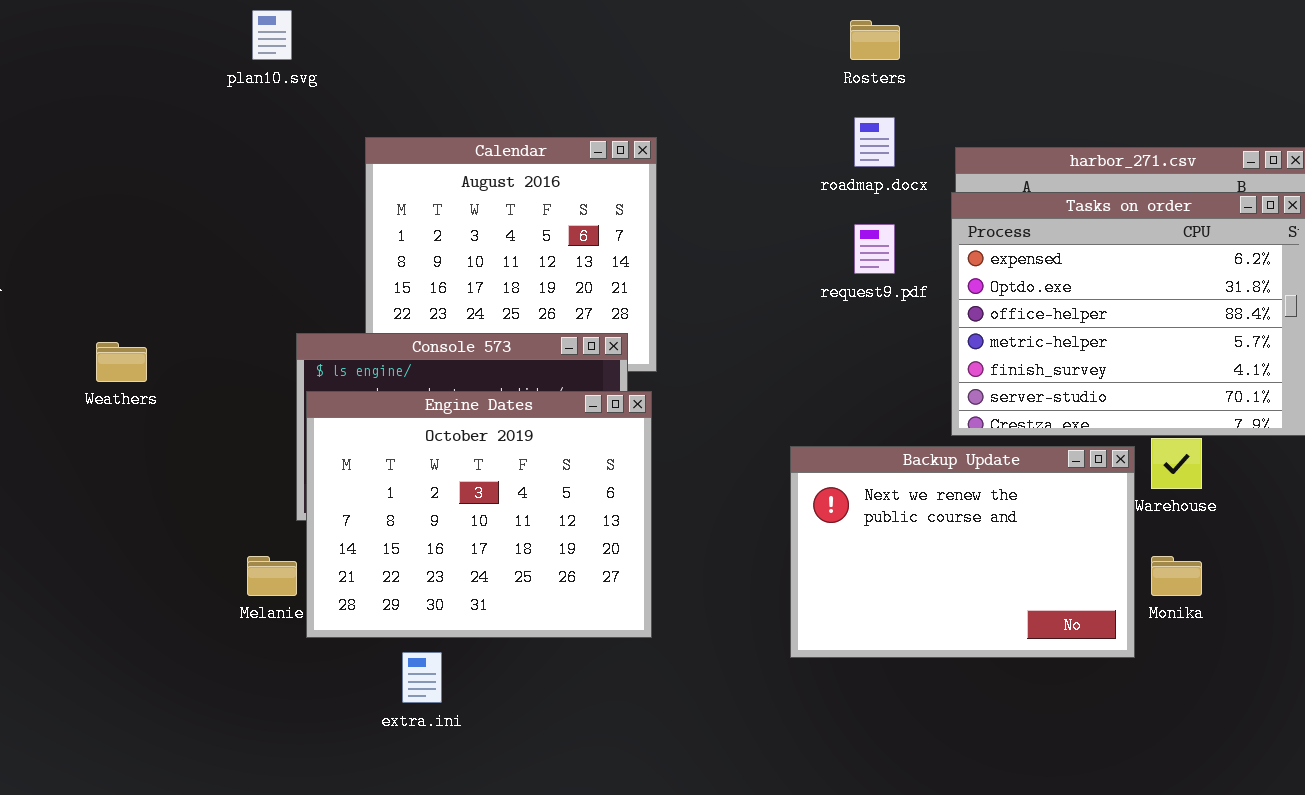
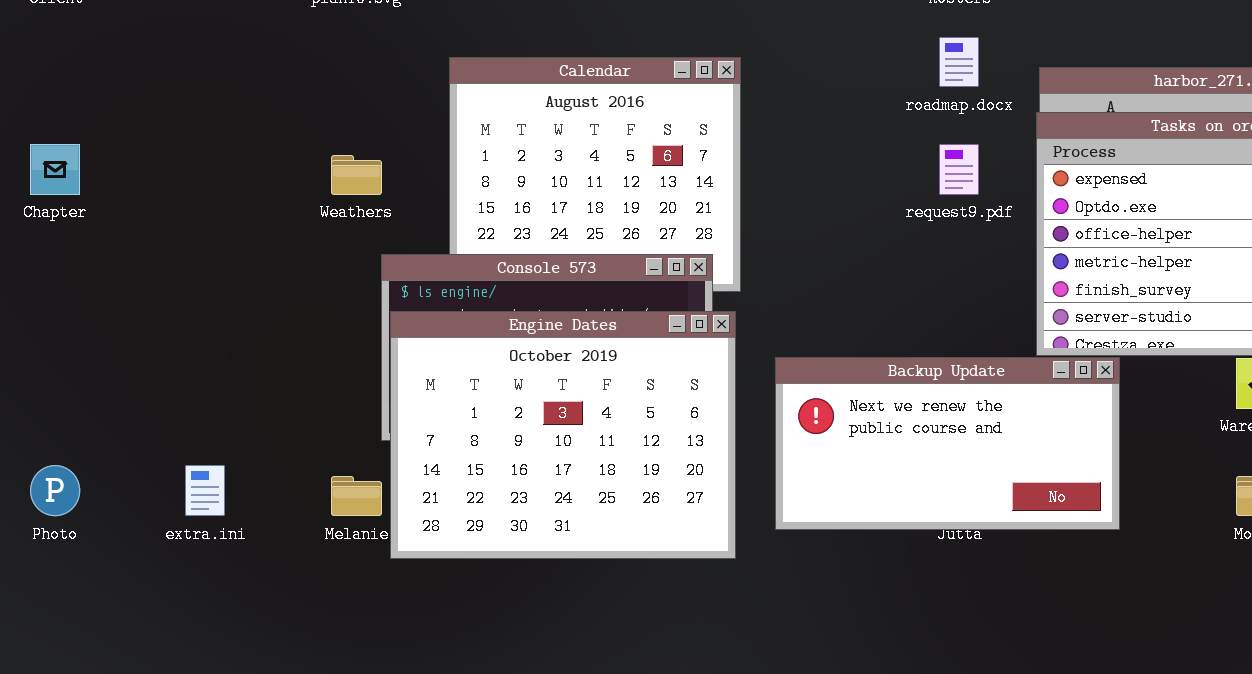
Weathers: [96,342,147,382] -> [331,155,382,195], moved
Backup Update: [790,446,1135,658] -> [775,357,1120,530], moved, resized
extra.ini: [402,652,442,703] -> [185,465,225,516], moved

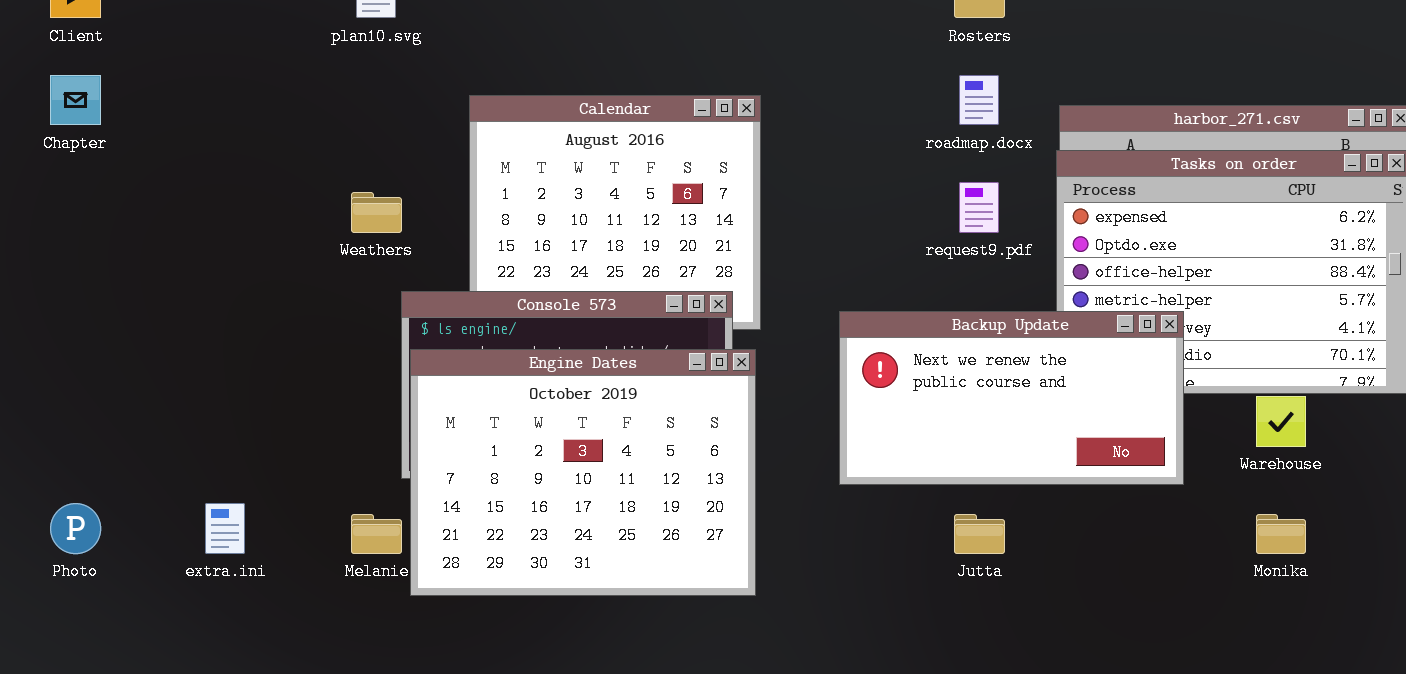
Chapter: [30,144,80,195] -> [50,75,101,125], moved
Backup Update: [775,357,1120,530] -> [839,311,1184,485], moved

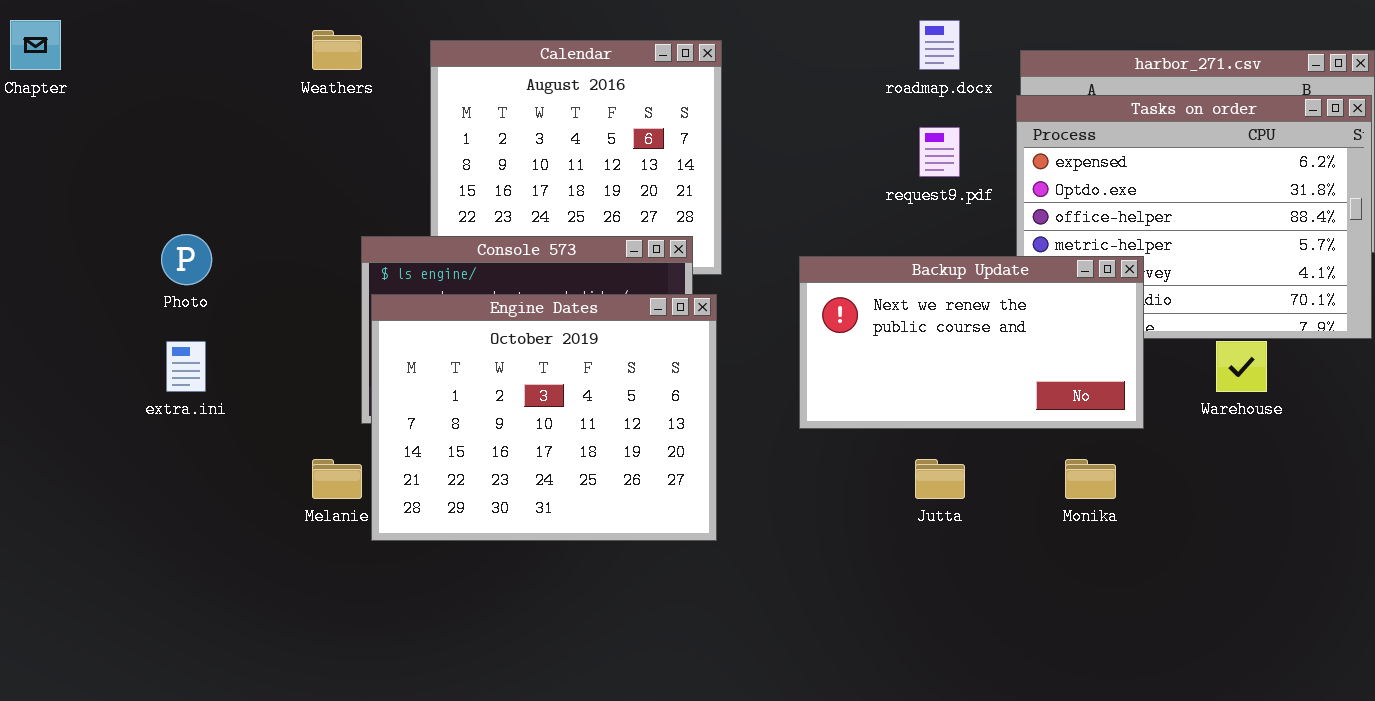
Weathers: [351,192,402,233] -> [312,30,362,70], moved
Photo: [50,503,101,554] -> [161,234,212,285], moved
extra.ini: [205,503,245,554] -> [166,341,206,392], moved
Monika: [1256,514,1306,554] -> [1065,459,1116,499], moved

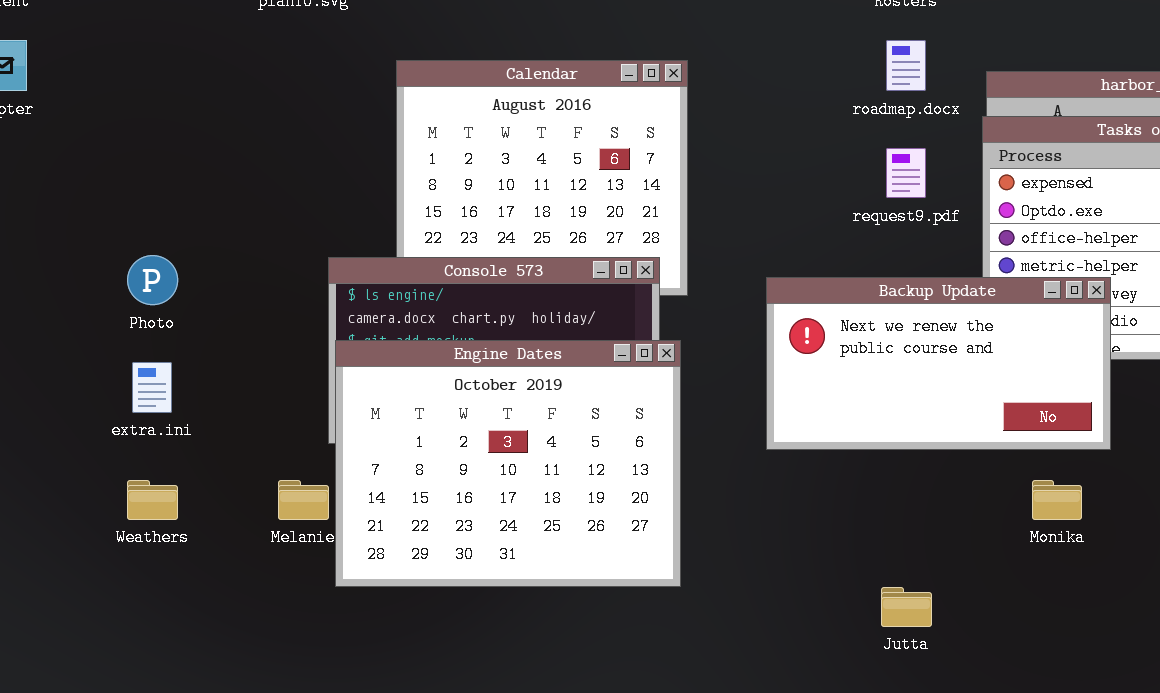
Weathers: [312,30,362,70] -> [127,480,178,520], moved
Engine Dates: [371,294,717,541] -> [335,340,681,587], moved
Jutta: [915,459,965,499] -> [881,587,932,627], moved

